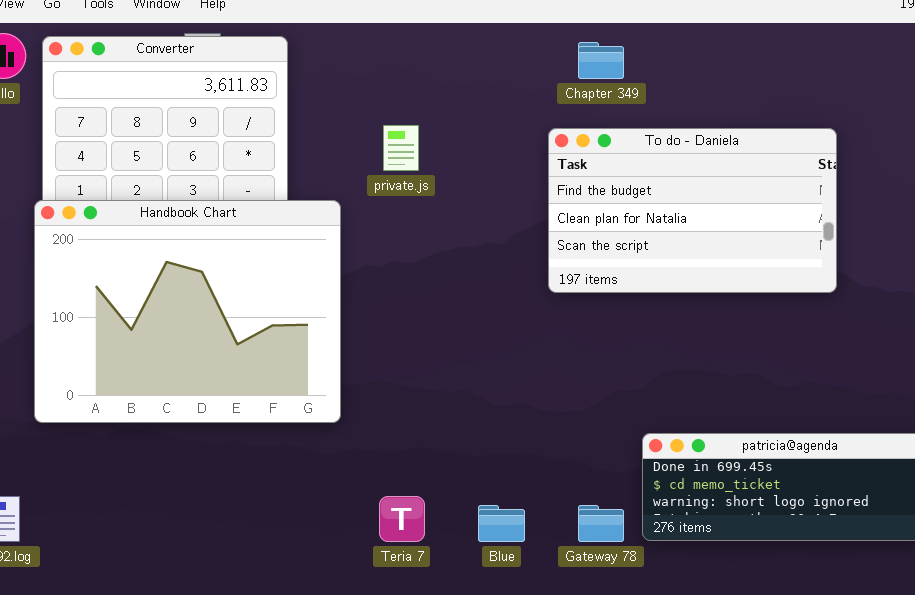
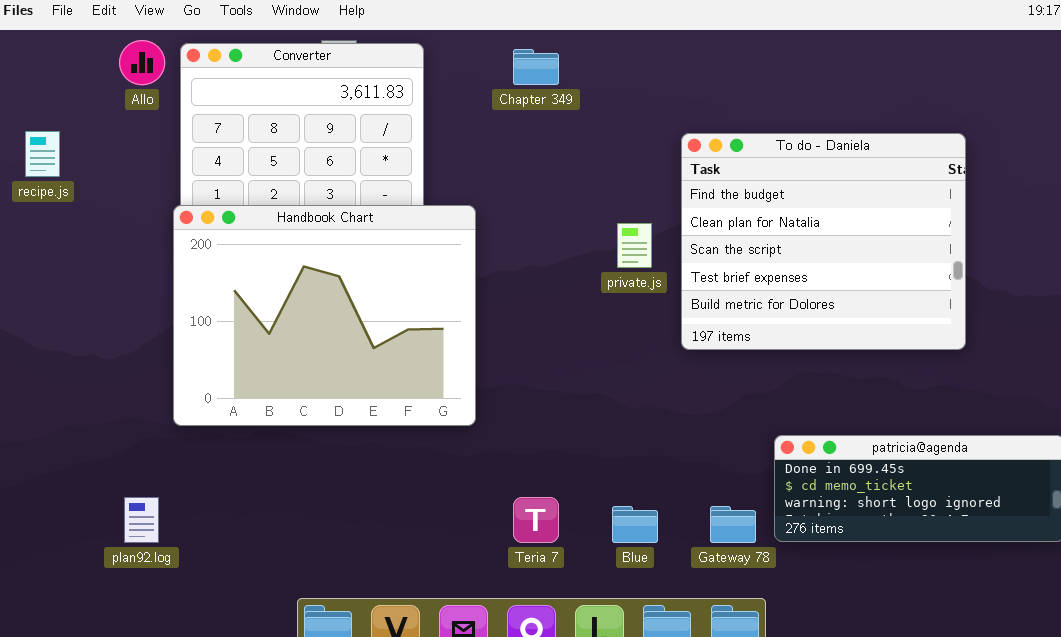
Chapter 349: [578,42,624,79] -> [513,49,559,85], moved
private.js: [383,125,419,171] -> [617,223,652,268], moved
To do - Daniela: [548,128,837,293] -> [681,133,966,350], resized

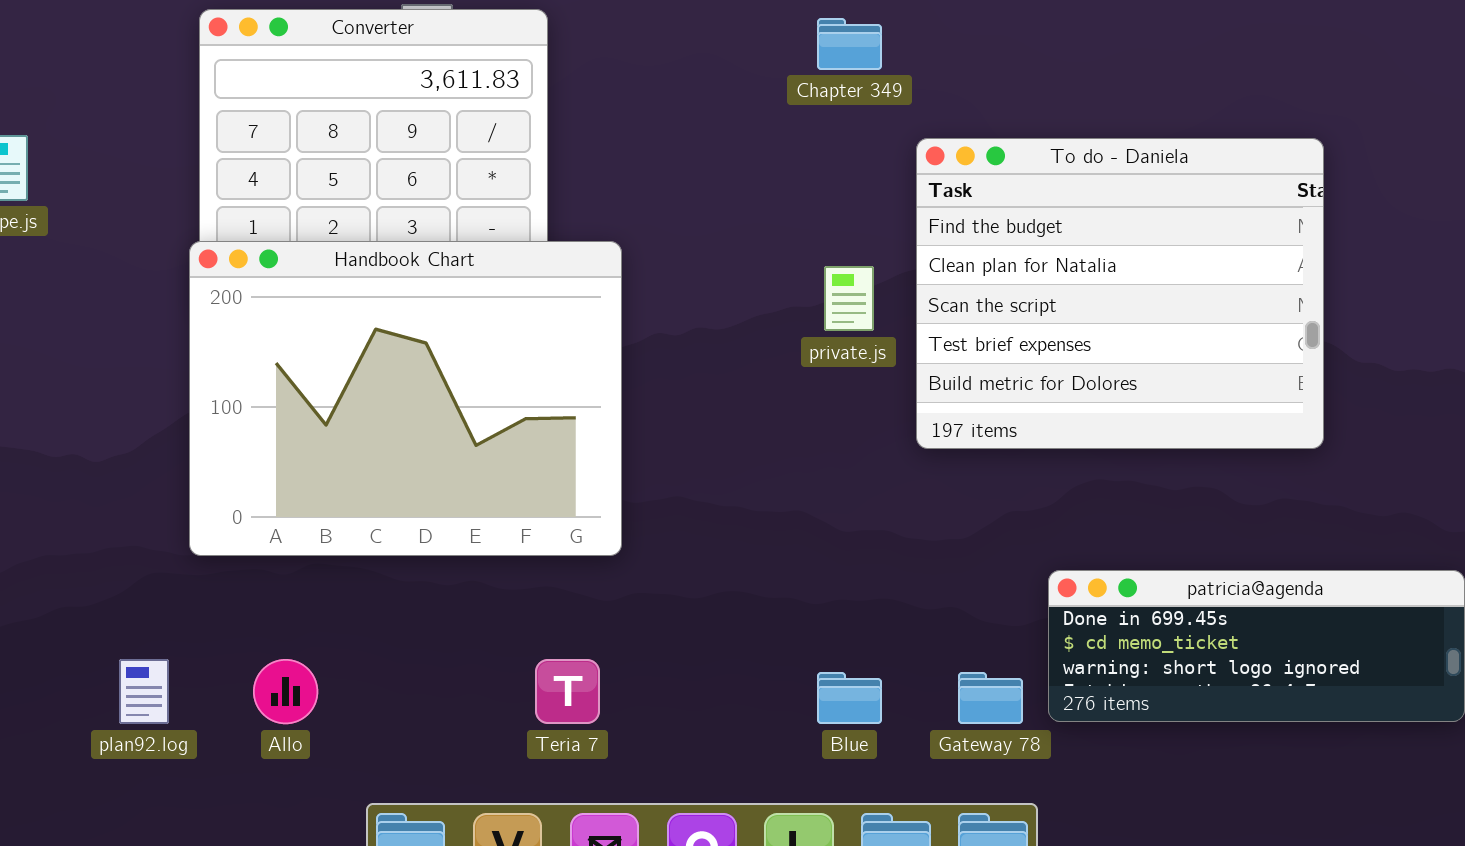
Allo: [119,40,165,85] -> [253,659,318,724], moved
Chapter 349: [513,49,559,85] -> [817,18,882,70], moved
Teria 7: [513,497,559,543] -> [535,659,600,724], moved

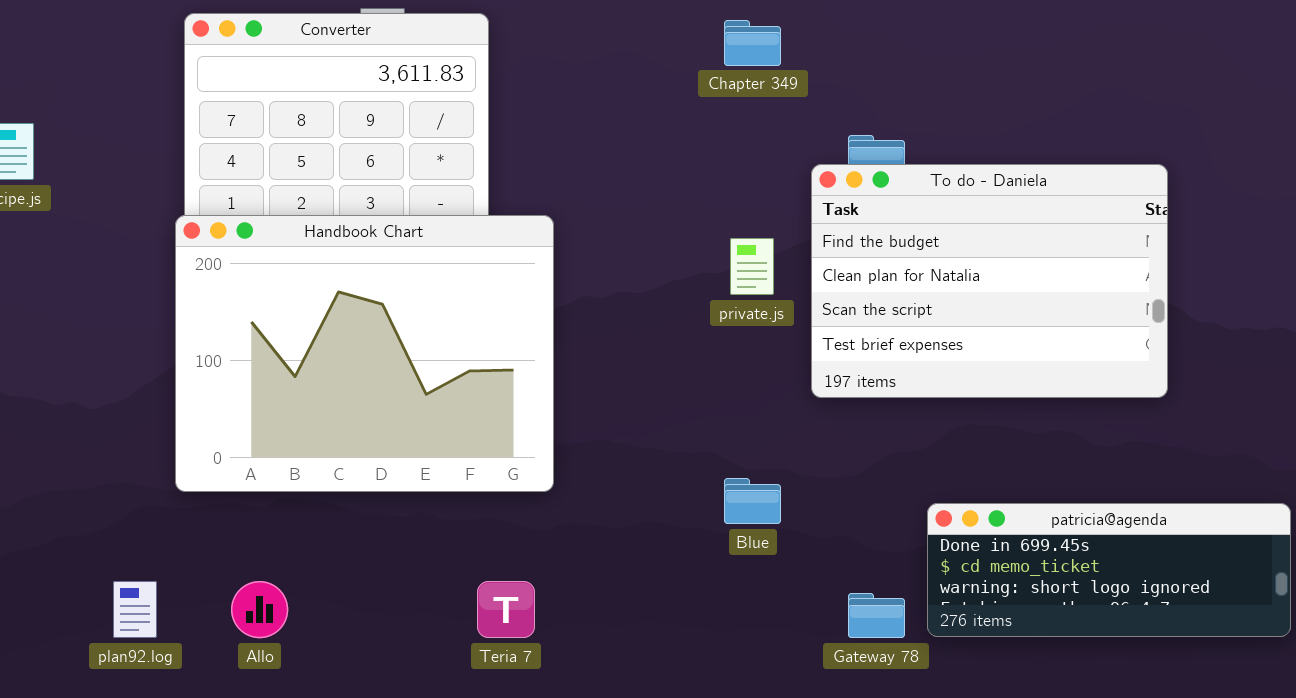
To do - Daniela: [916,138,1324,449] -> [811,164,1168,398], resized
Blue: [817,672,882,724] -> [724,478,781,524], moved

